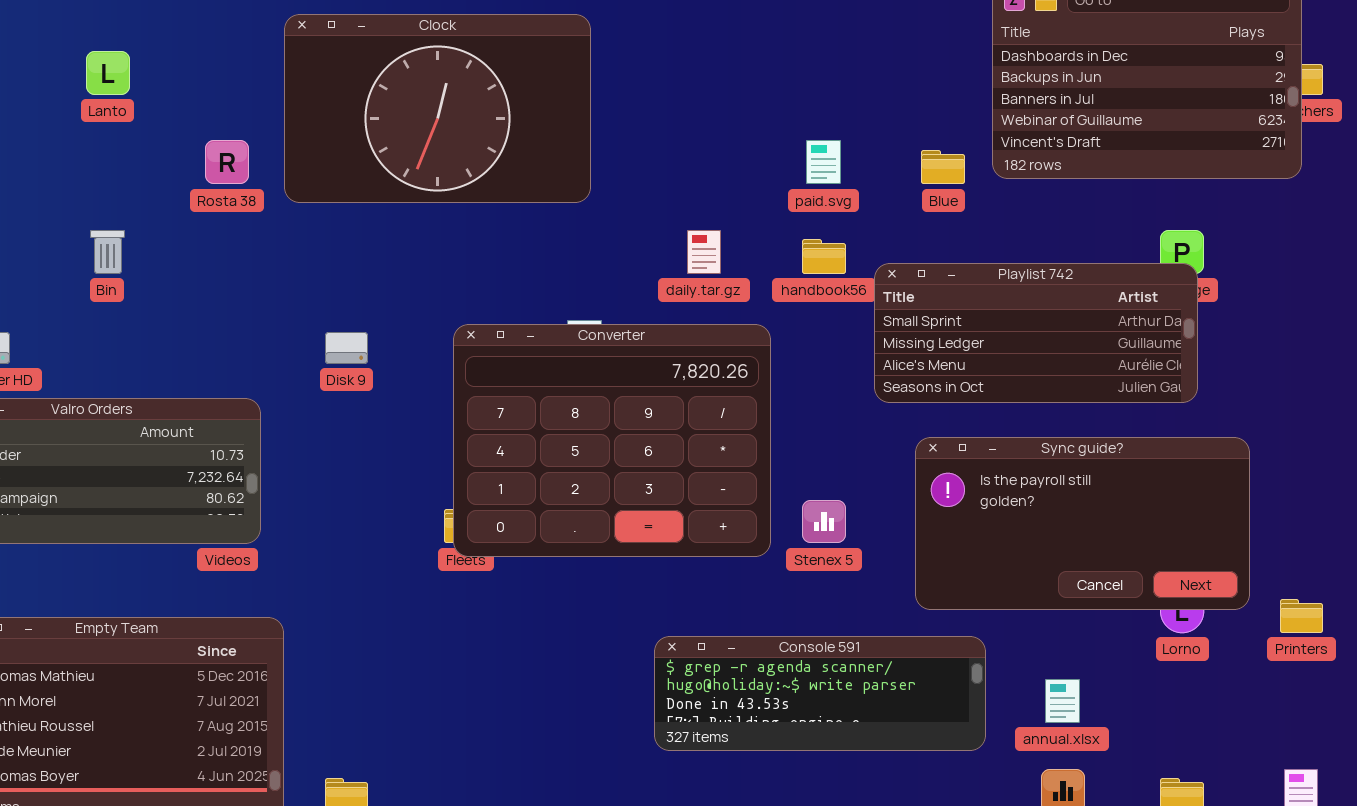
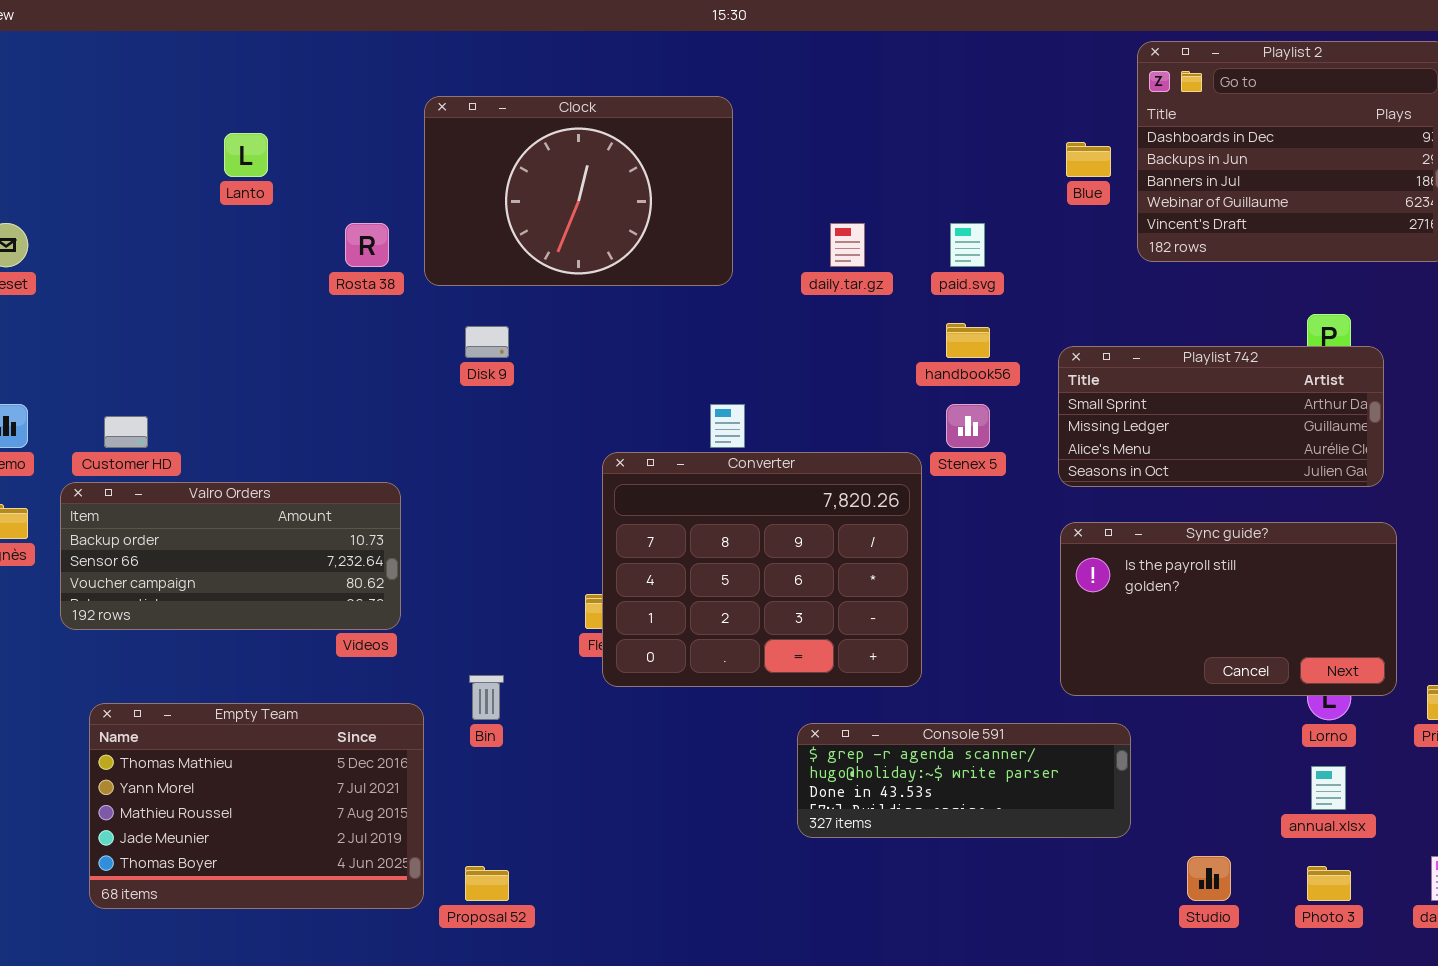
Blue: [921,150,965,184] -> [1066,142,1111,177], moved
Bin: [90,230,125,274] -> [469,675,504,720], moved
daily.tar.gz: [687,230,721,274] -> [830,223,865,267], moved
Playlist 742: [874,263,1198,403] -> [1058,346,1384,487], moved
Converter: [453,324,771,557] -> [602,452,922,687], moved
Disk 9: [325,332,368,364] -> [465,326,509,358], moved
Stenex 5: [802,500,846,543] -> [946,404,990,448], moved
annual.xlsx: [1045,679,1080,723] -> [1311,766,1346,810], moved

